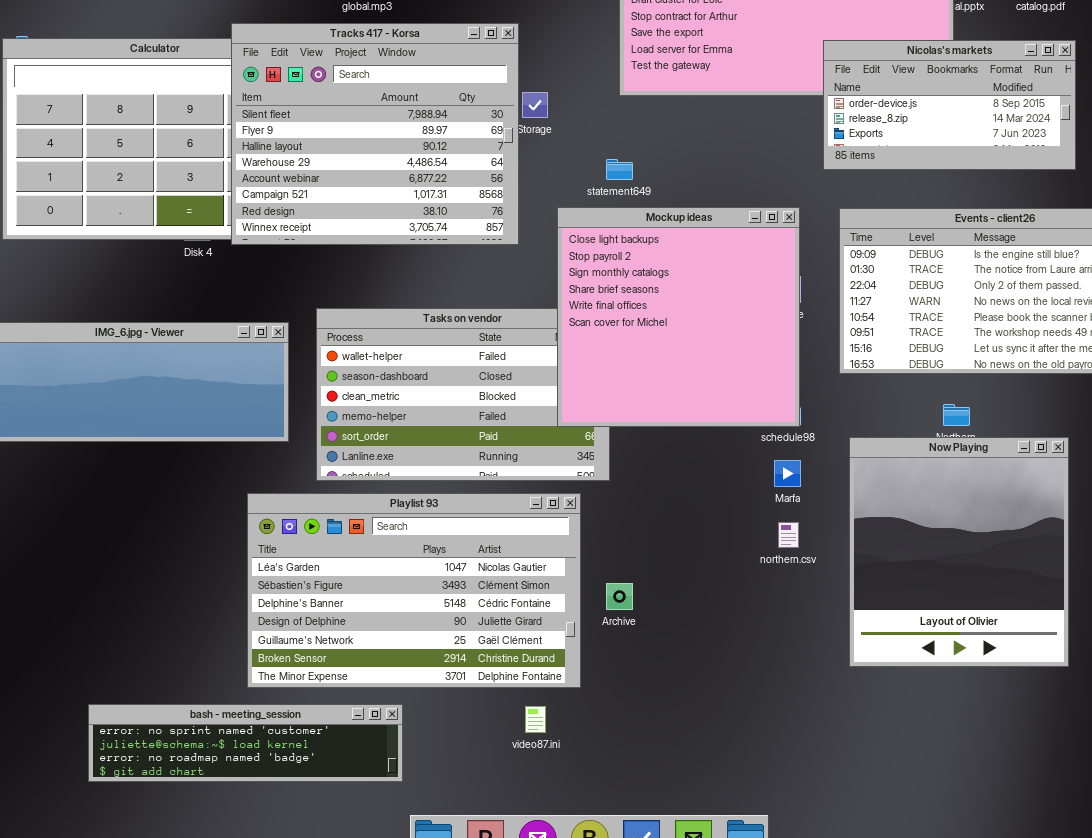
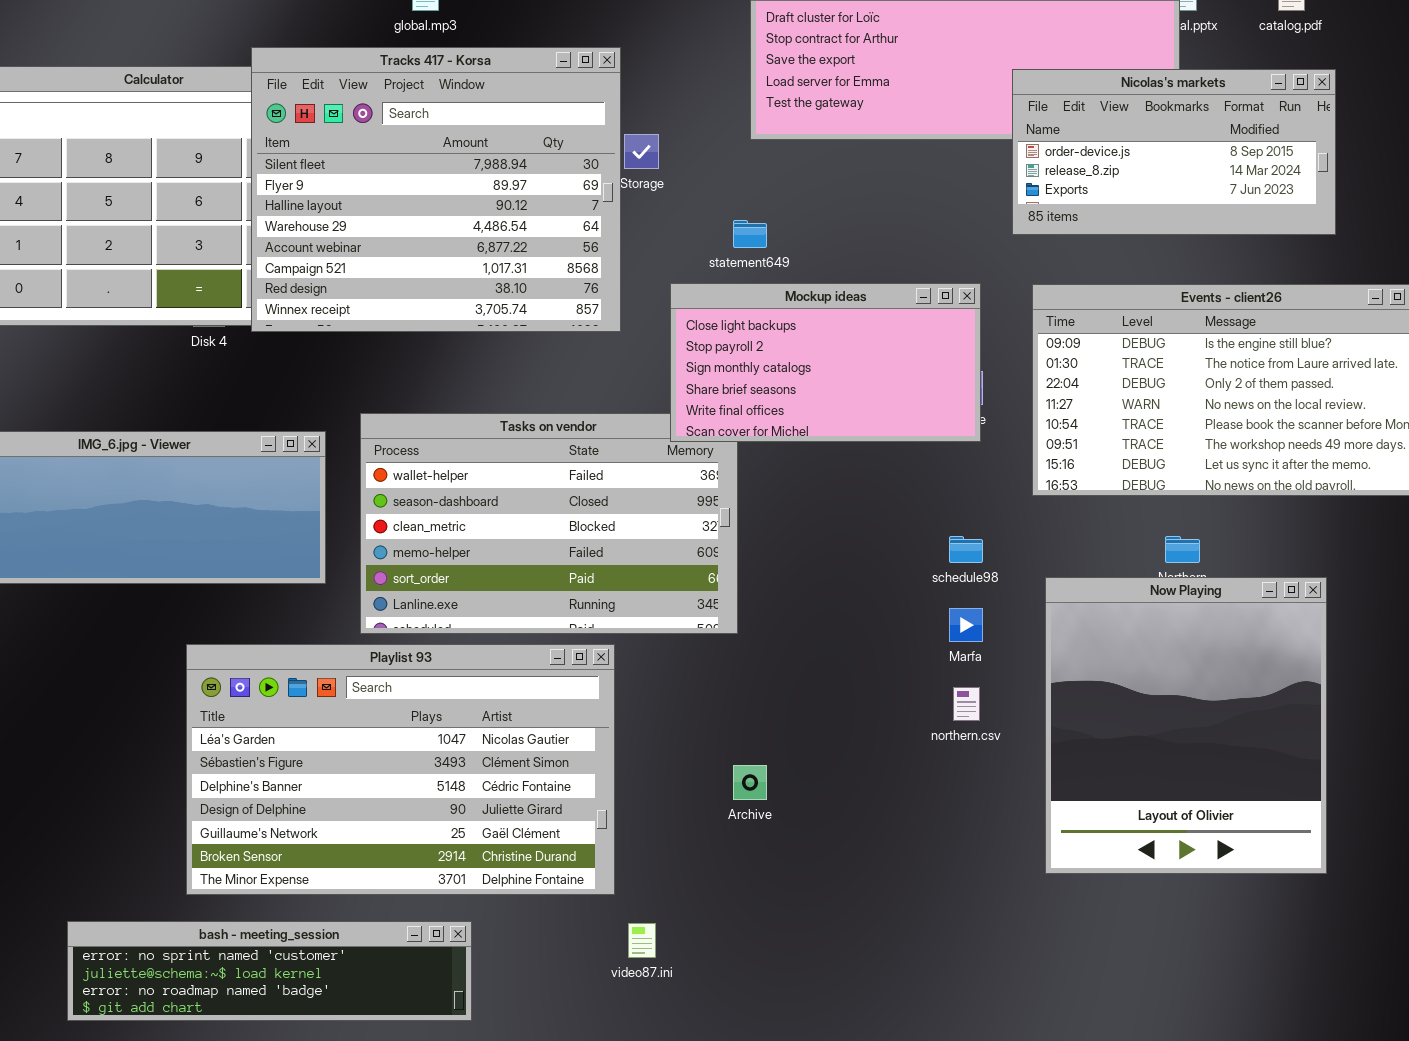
Mockup ideas: [557,207,800,427] -> [670,283,981,442], resized
Playlist 93: [247,493,581,688] -> [186,644,615,895], moved

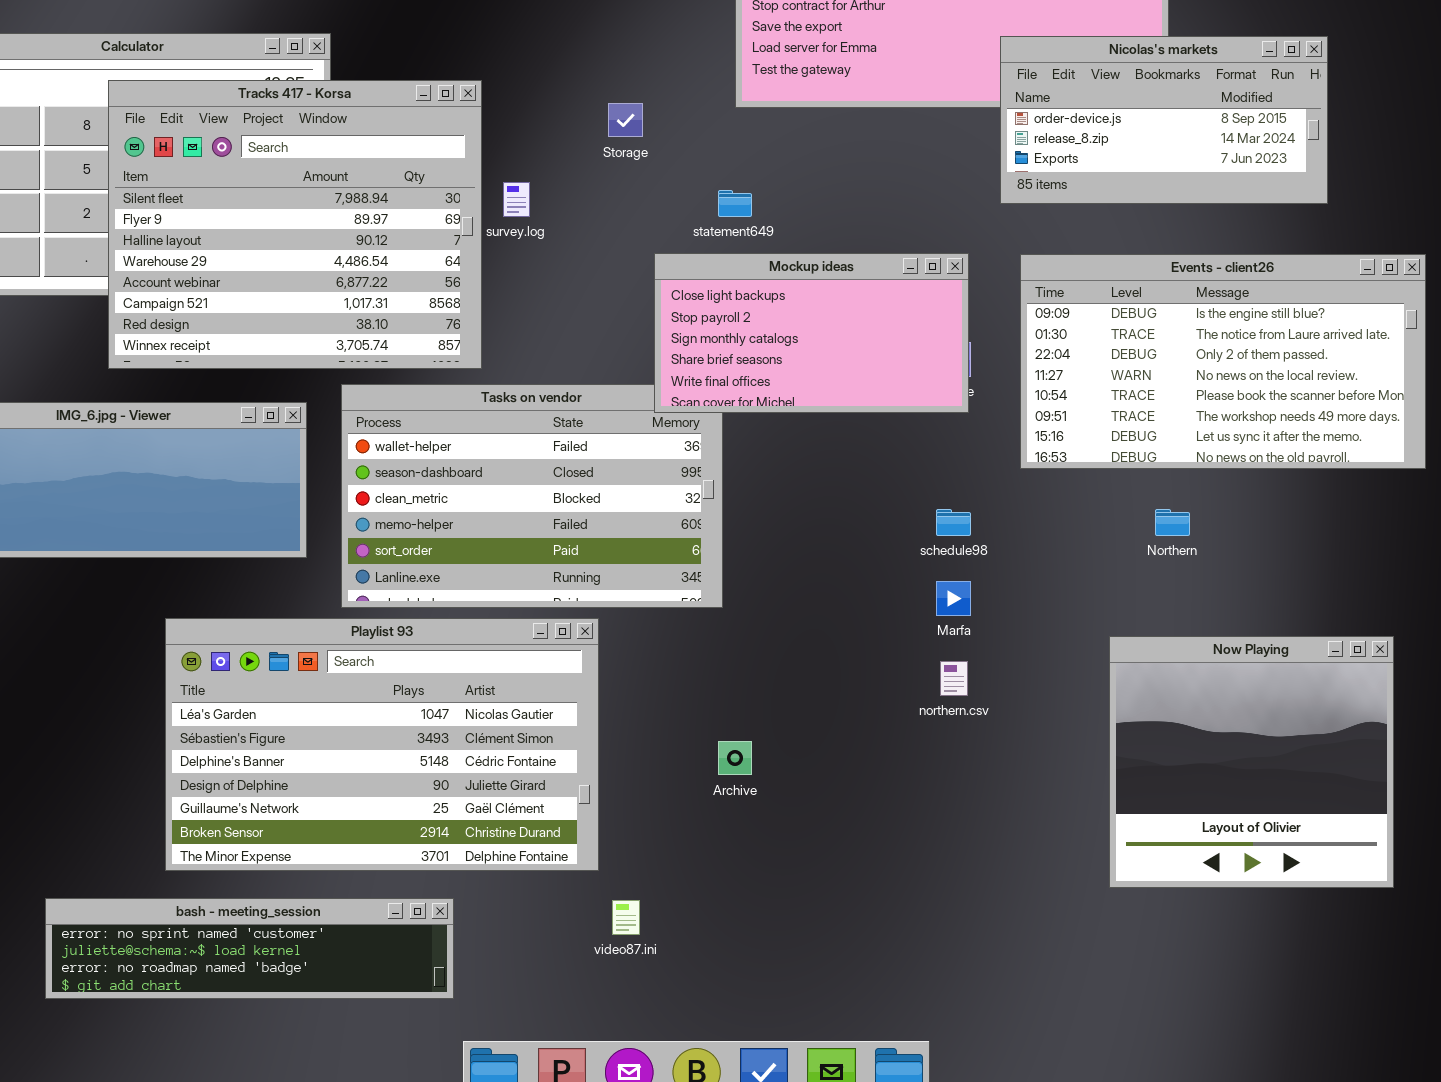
Tracks 417 - Korsa: [251,47,621,332] -> [108,80,482,369], moved
Now Playing: [1045,577,1327,874] -> [1109,636,1394,888], moved, resized

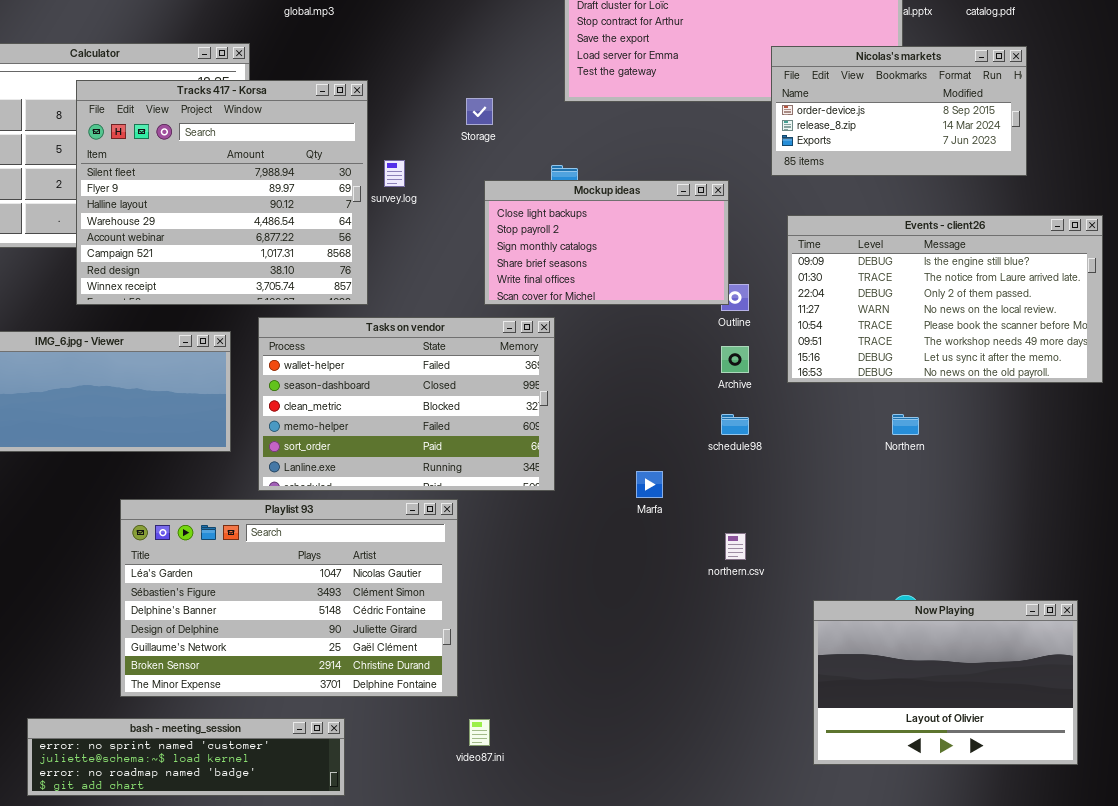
Mockup ideas: [654,253,969,413] -> [484,180,729,305], moved
Marfa: [936,581,971,616] -> [636,471,663,498], moved
Now Playing: [1109,636,1394,888] -> [813,600,1078,765], moved, resized
Archive: [718,741,752,775] -> [721,346,749,373], moved

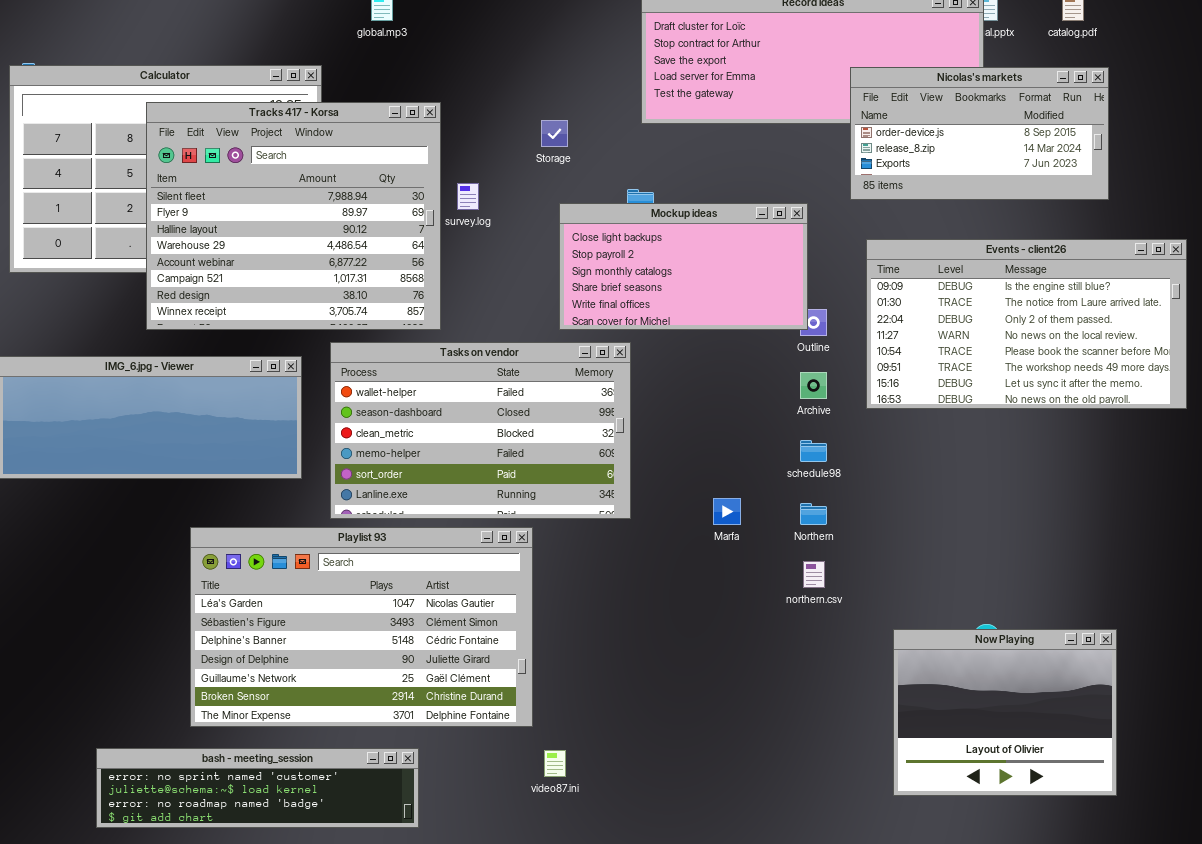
Northern: [892,414,919,435] -> [800,503,827,525], moved
Now Playing: [813,600,1078,765] -> [893,629,1117,796], resized

